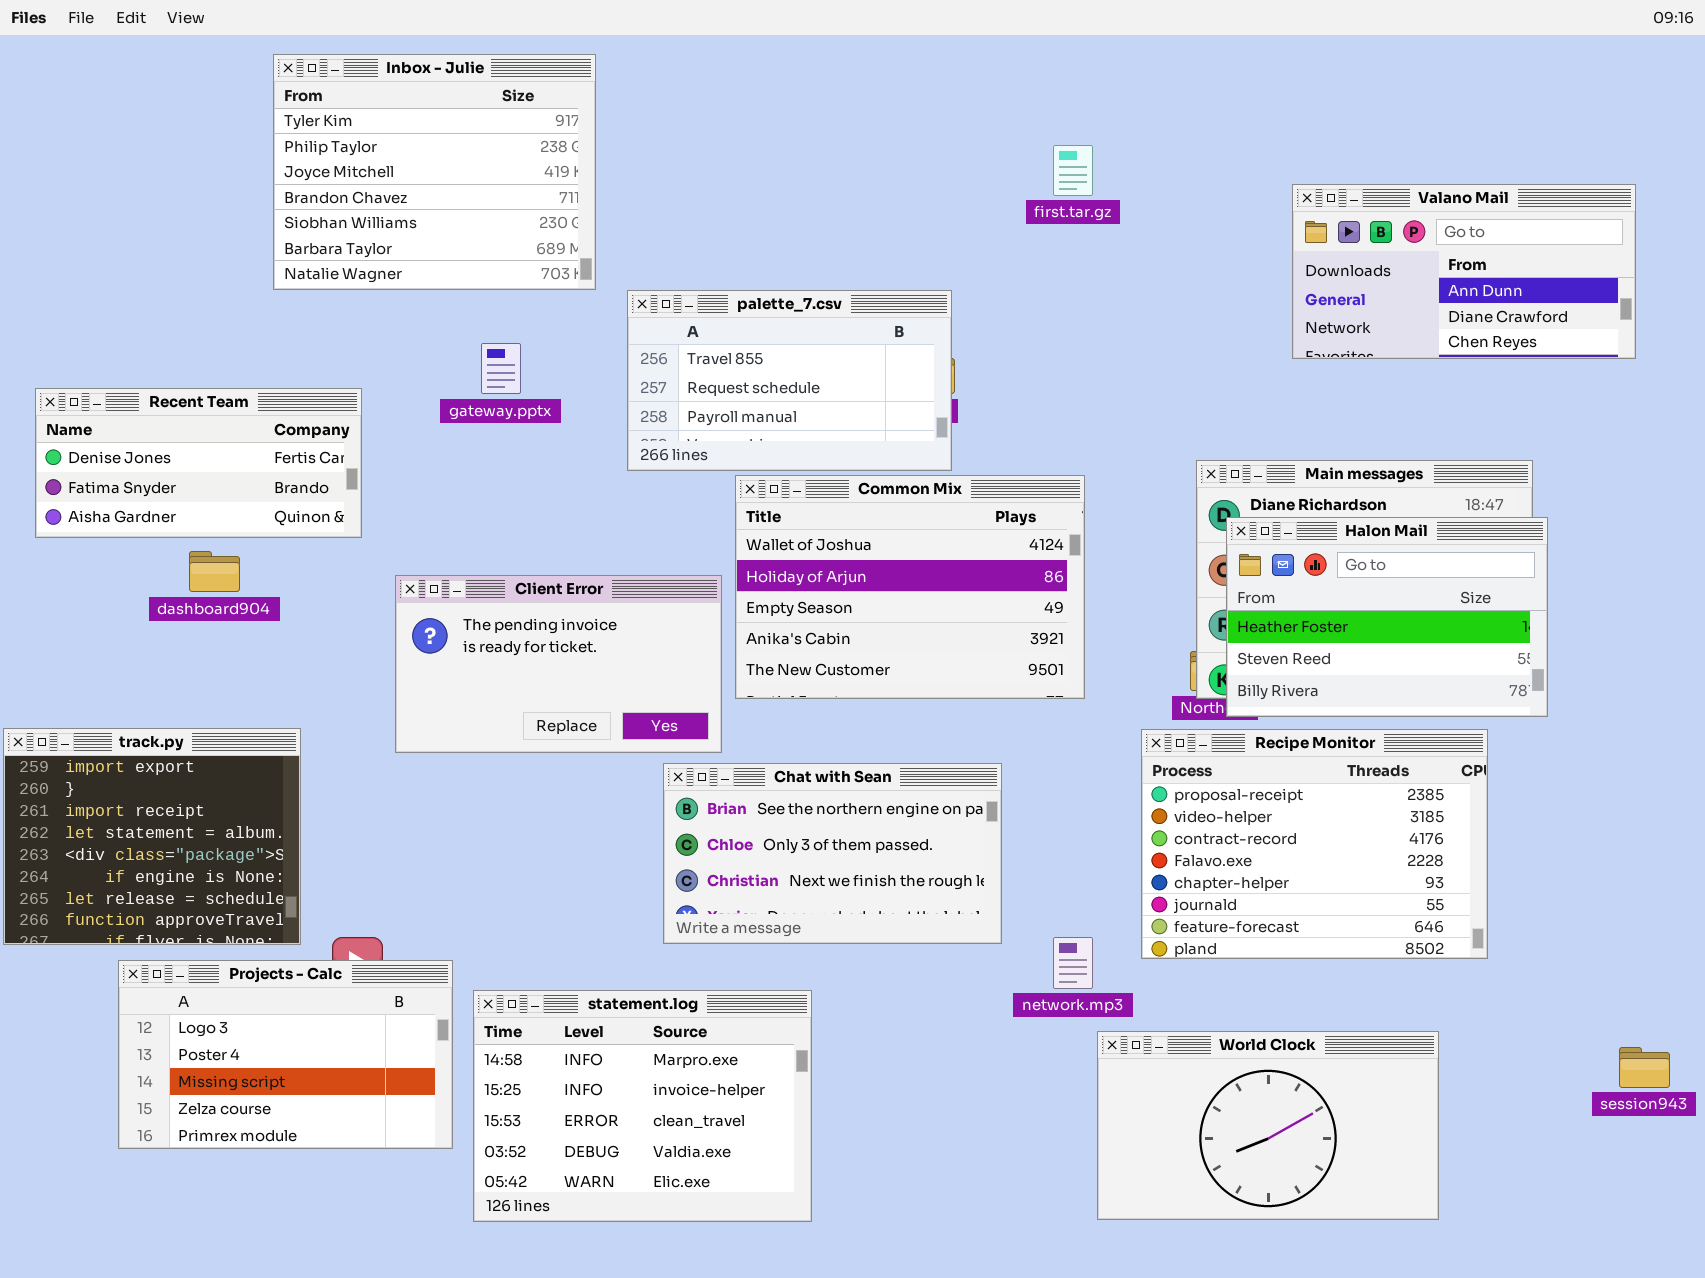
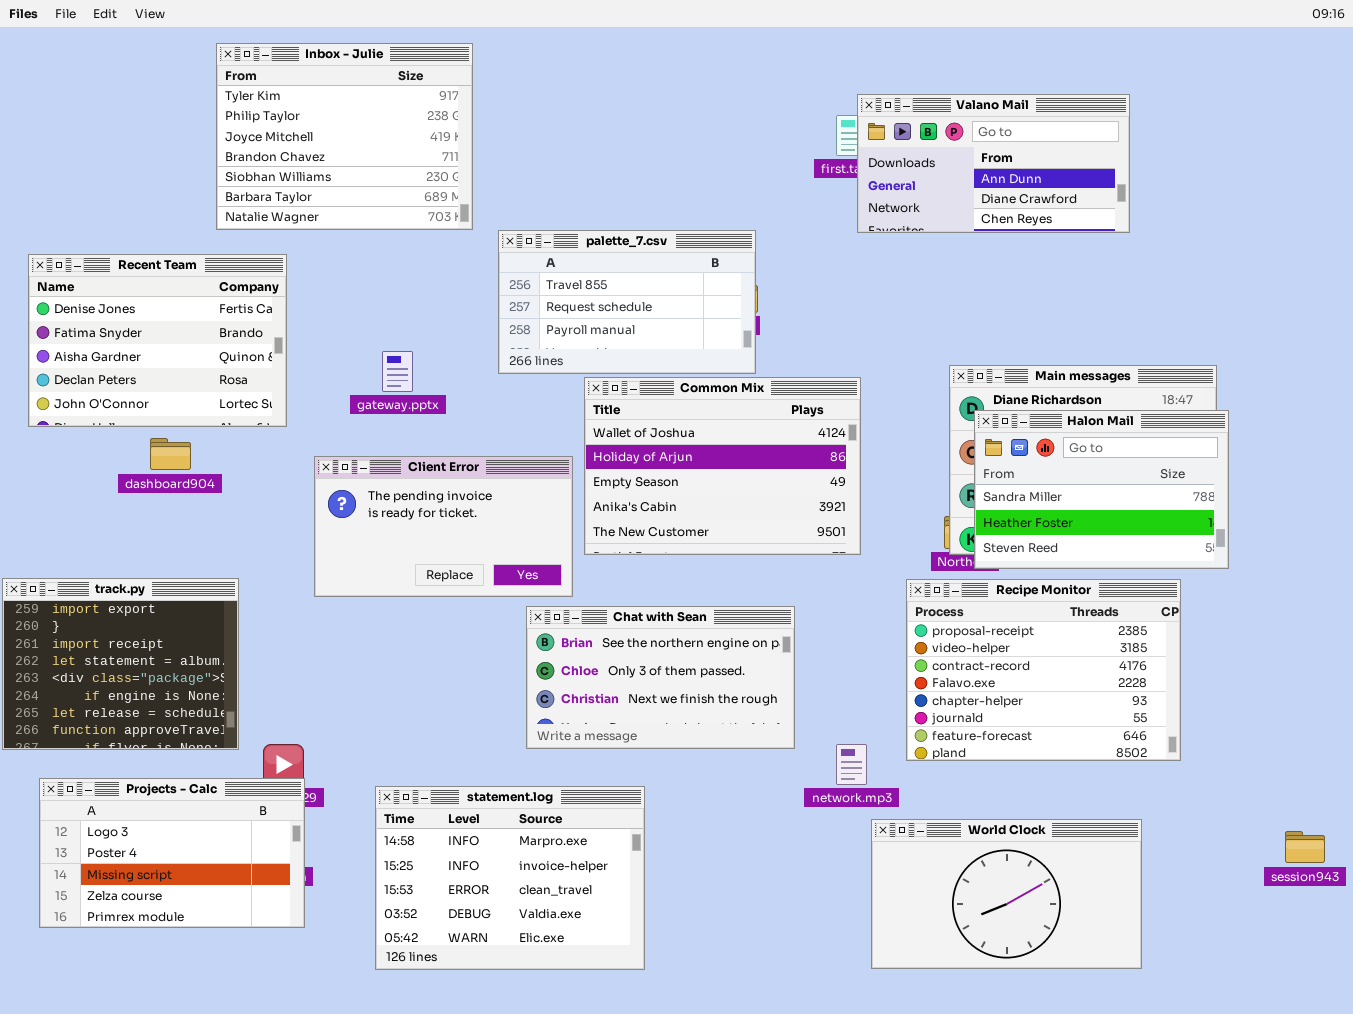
Valano Mail: [1292,184,1636,359] -> [857,94,1130,233], moved
gateway.pptx: [481,343,521,394] -> [382,351,413,392], moved
Recent Team: [35,388,362,538] -> [28,254,287,427], resized
Halon Mail: [1226,517,1548,717] -> [974,410,1229,569], scrolled up 1 row
Projects - Calc: [118,960,453,1149] -> [39,778,305,928], moved

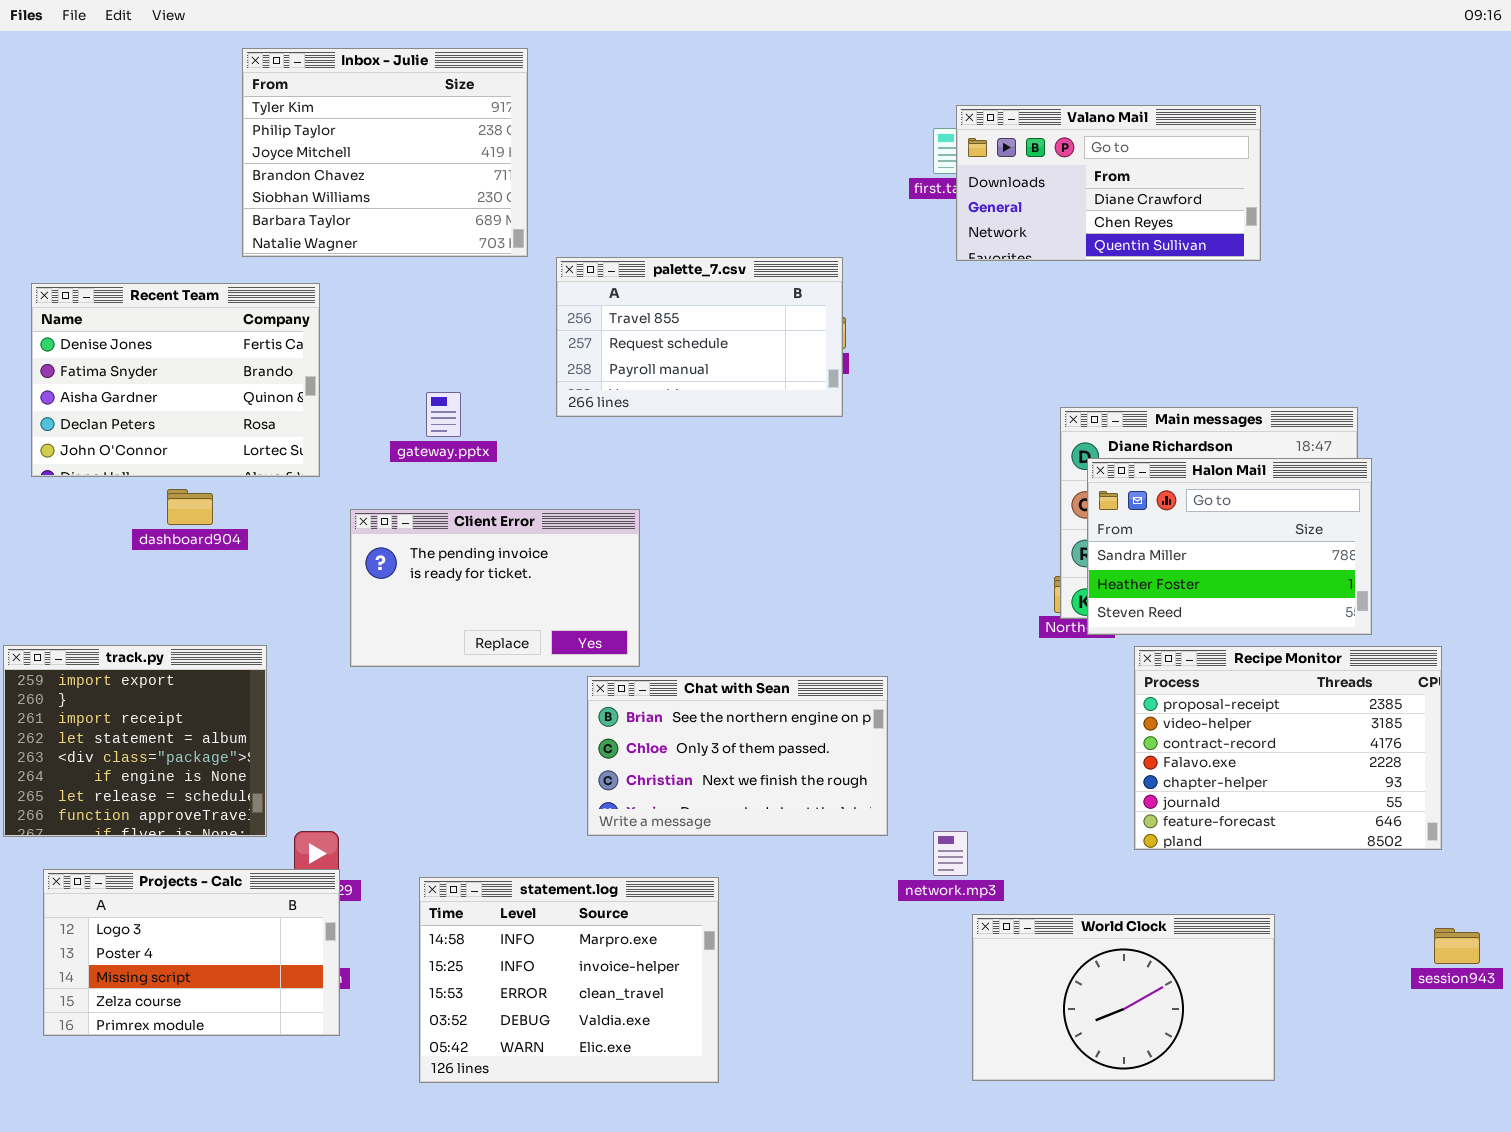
Valano Mail: [857,94,1130,233] -> [956,105,1261,261], scrolled down 1 row
Common Mix: [584,377,861,555] -> none, closed
Recipe Monitor: [906,579,1181,761] -> [1134,646,1442,850], moved

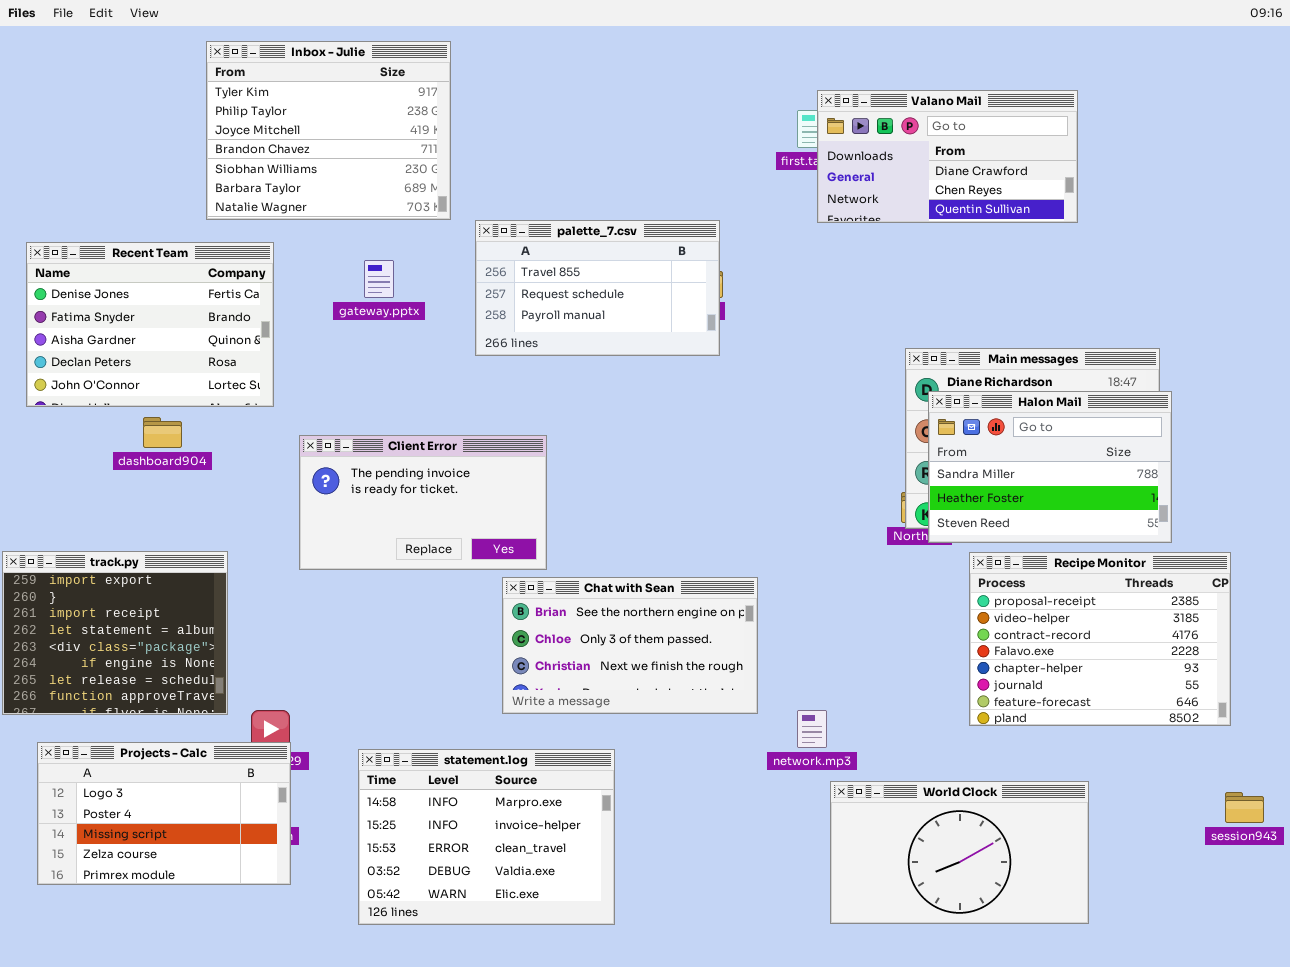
gateway.pptx: [426,392,461,437] -> [364,260,394,298], moved

